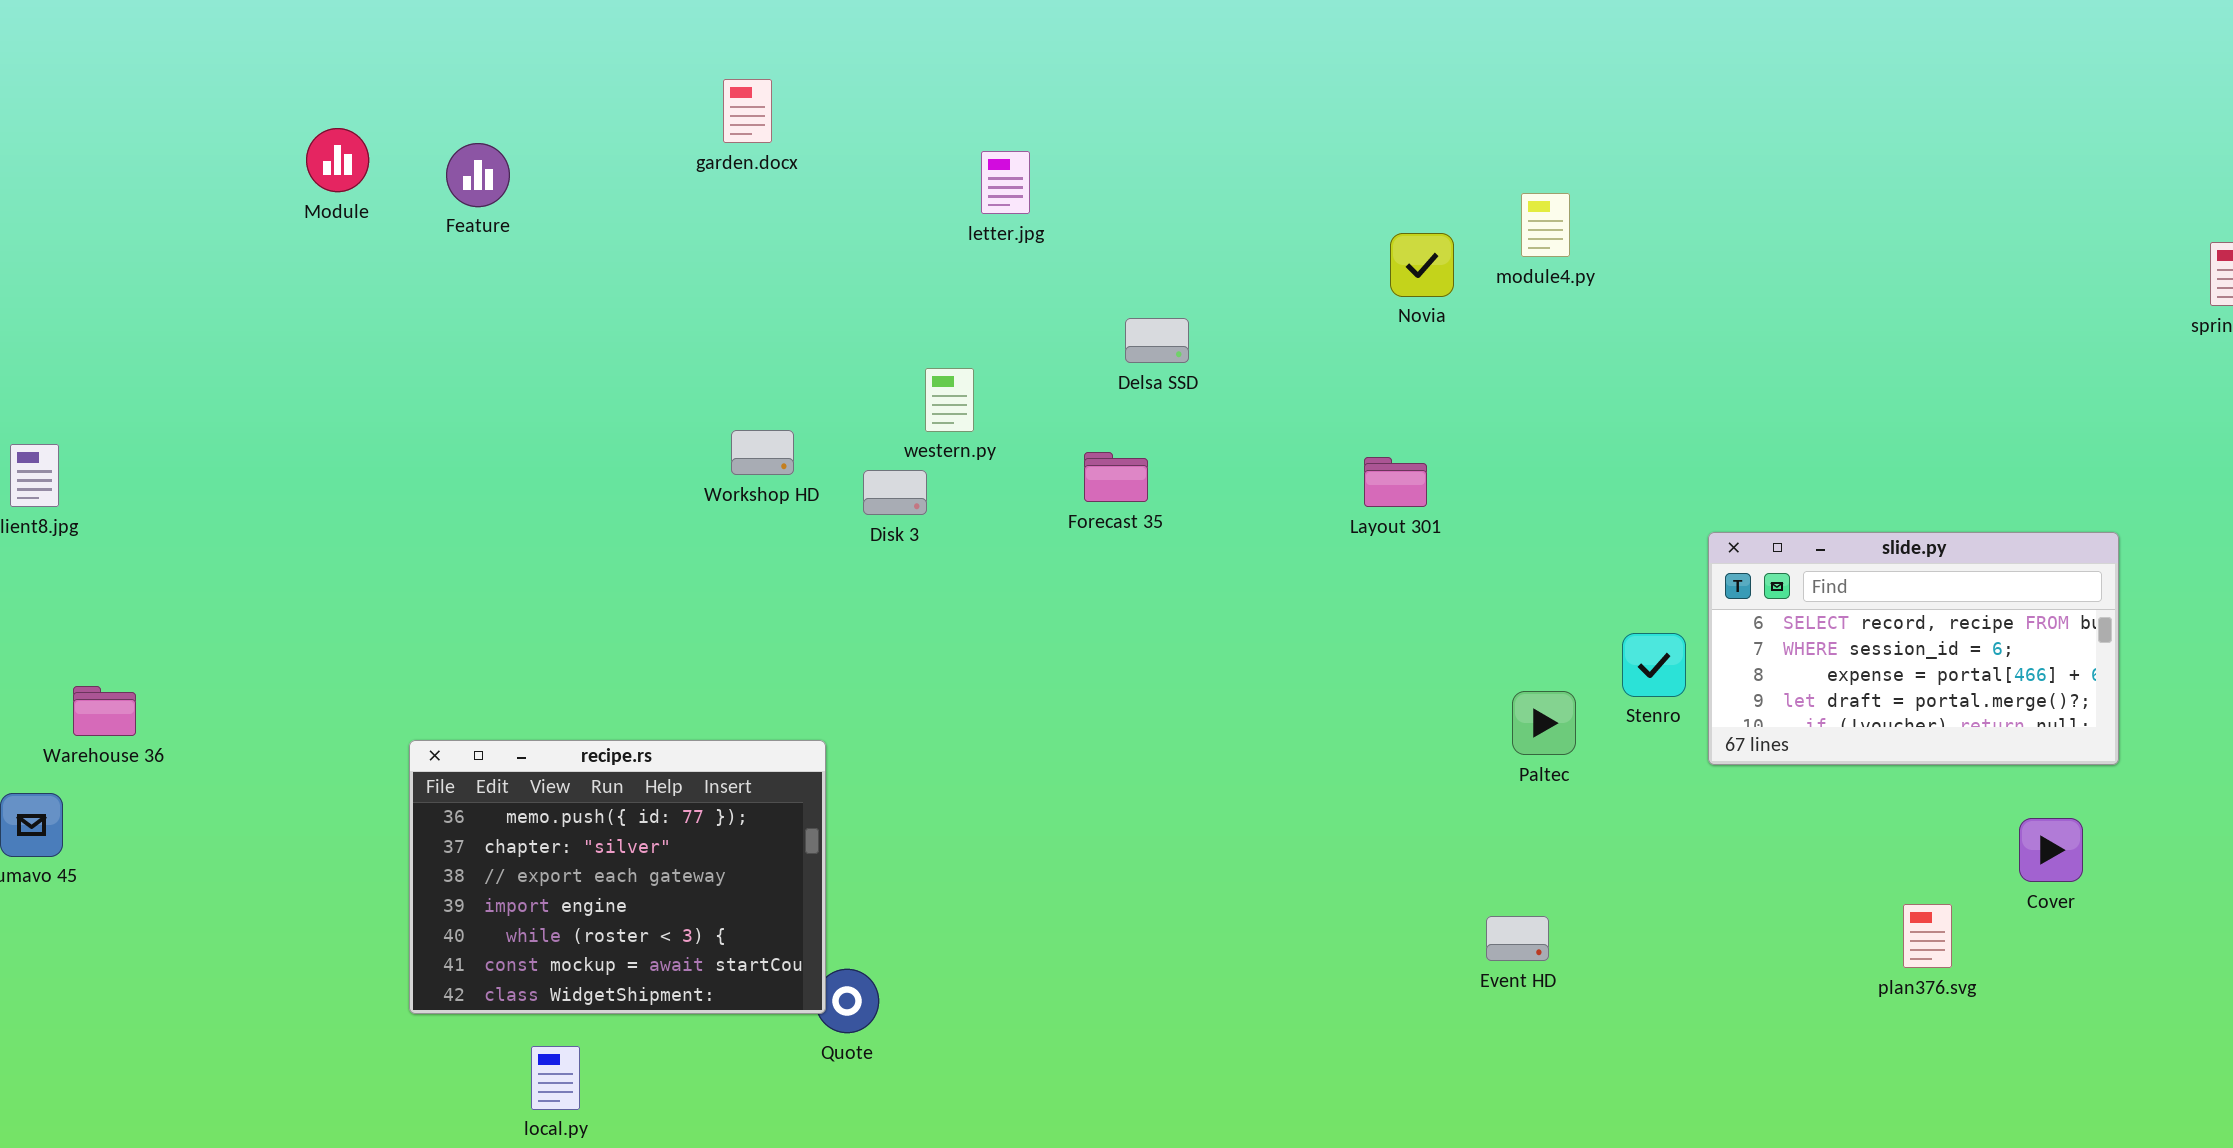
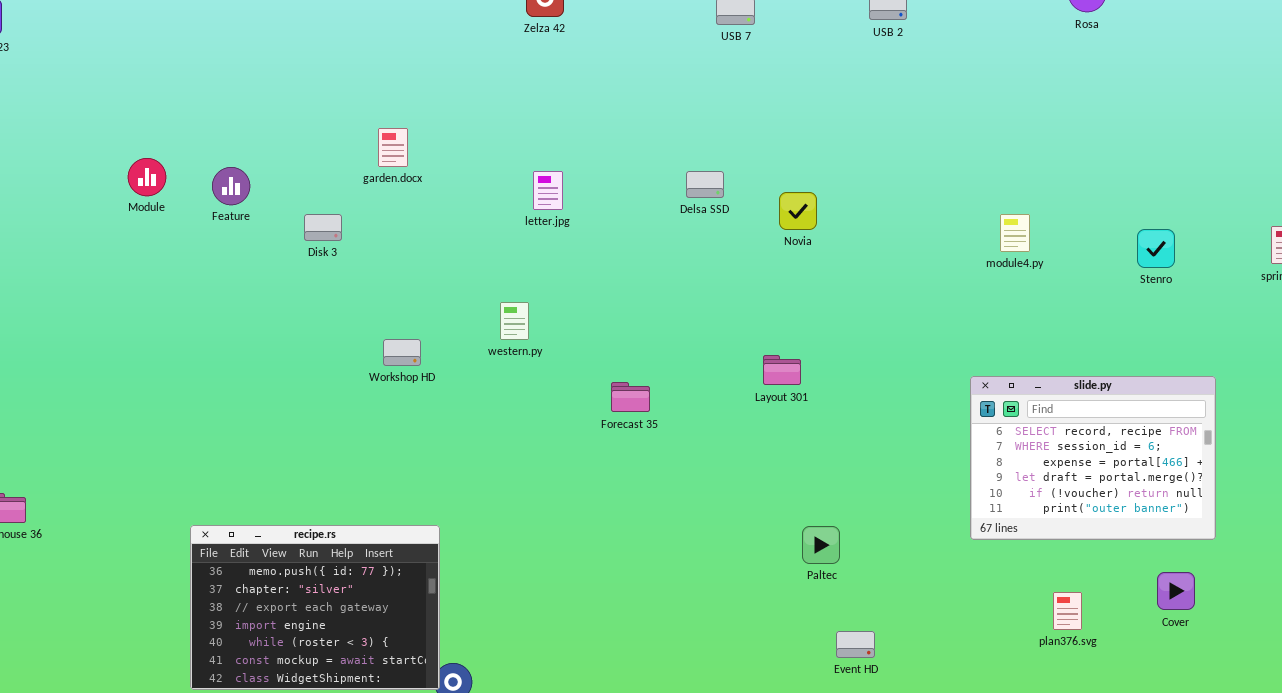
module4.py: [1521,193,1570,257] -> [1000,214,1030,252], moved
Novia: [1390,233,1454,297] -> [779,192,817,230], moved
Delsa SSD: [1125,318,1189,363] -> [686,171,724,198], moved
Forecast 35: [1084,452,1148,502] -> [611,382,650,412], moved
Disk 3: [863,470,927,515] -> [304,214,342,241], moved
slide.py: [1708,532,2119,765] -> [970,376,1216,540], resized
Stenro: [1622,633,1686,697] -> [1137,229,1175,268], moved
Paltec: [1512,691,1576,755] -> [802,526,840,564], moved
plan376.svg: [1903,904,1952,968] -> [1053,592,1082,630], moved

